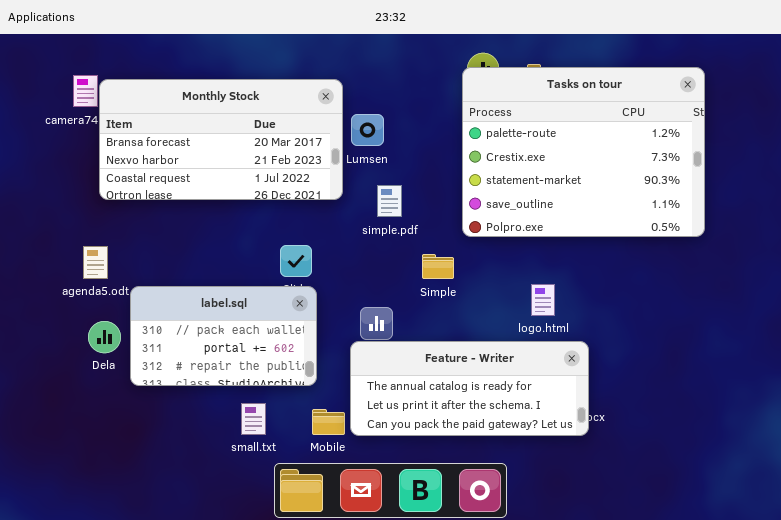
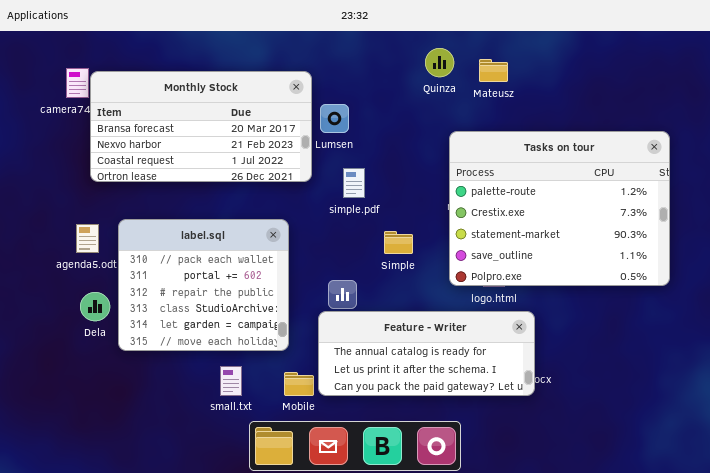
Tasks on tour: [462,67,705,237] -> [449,131,670,286], moved
label.sql: [130,286,317,386] -> [118,219,289,351], resized

